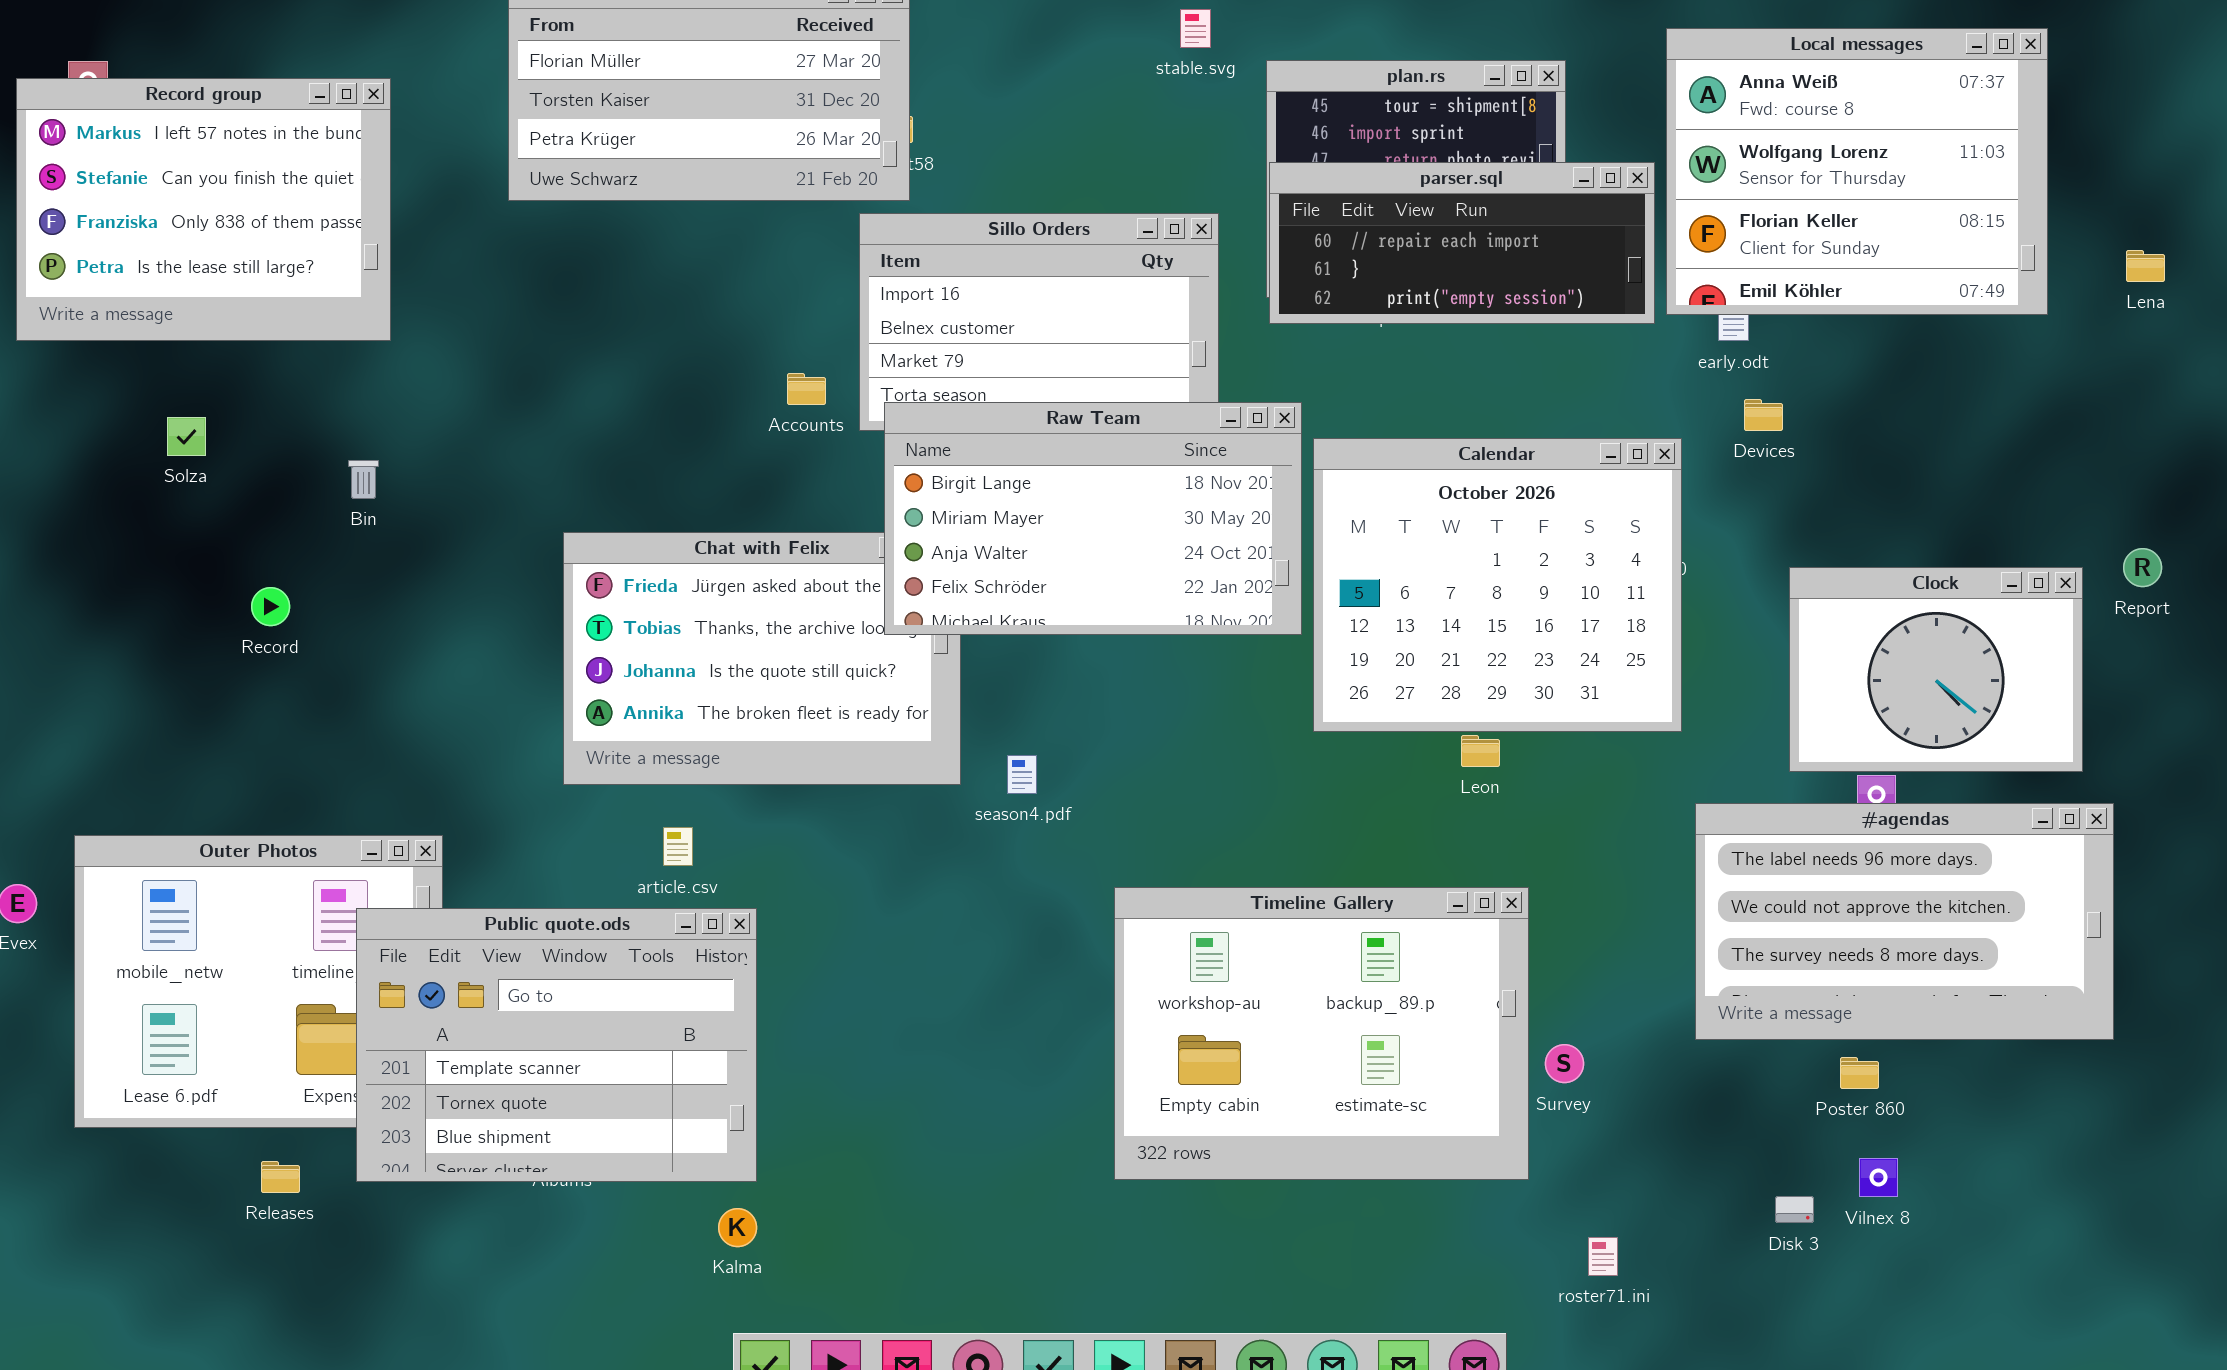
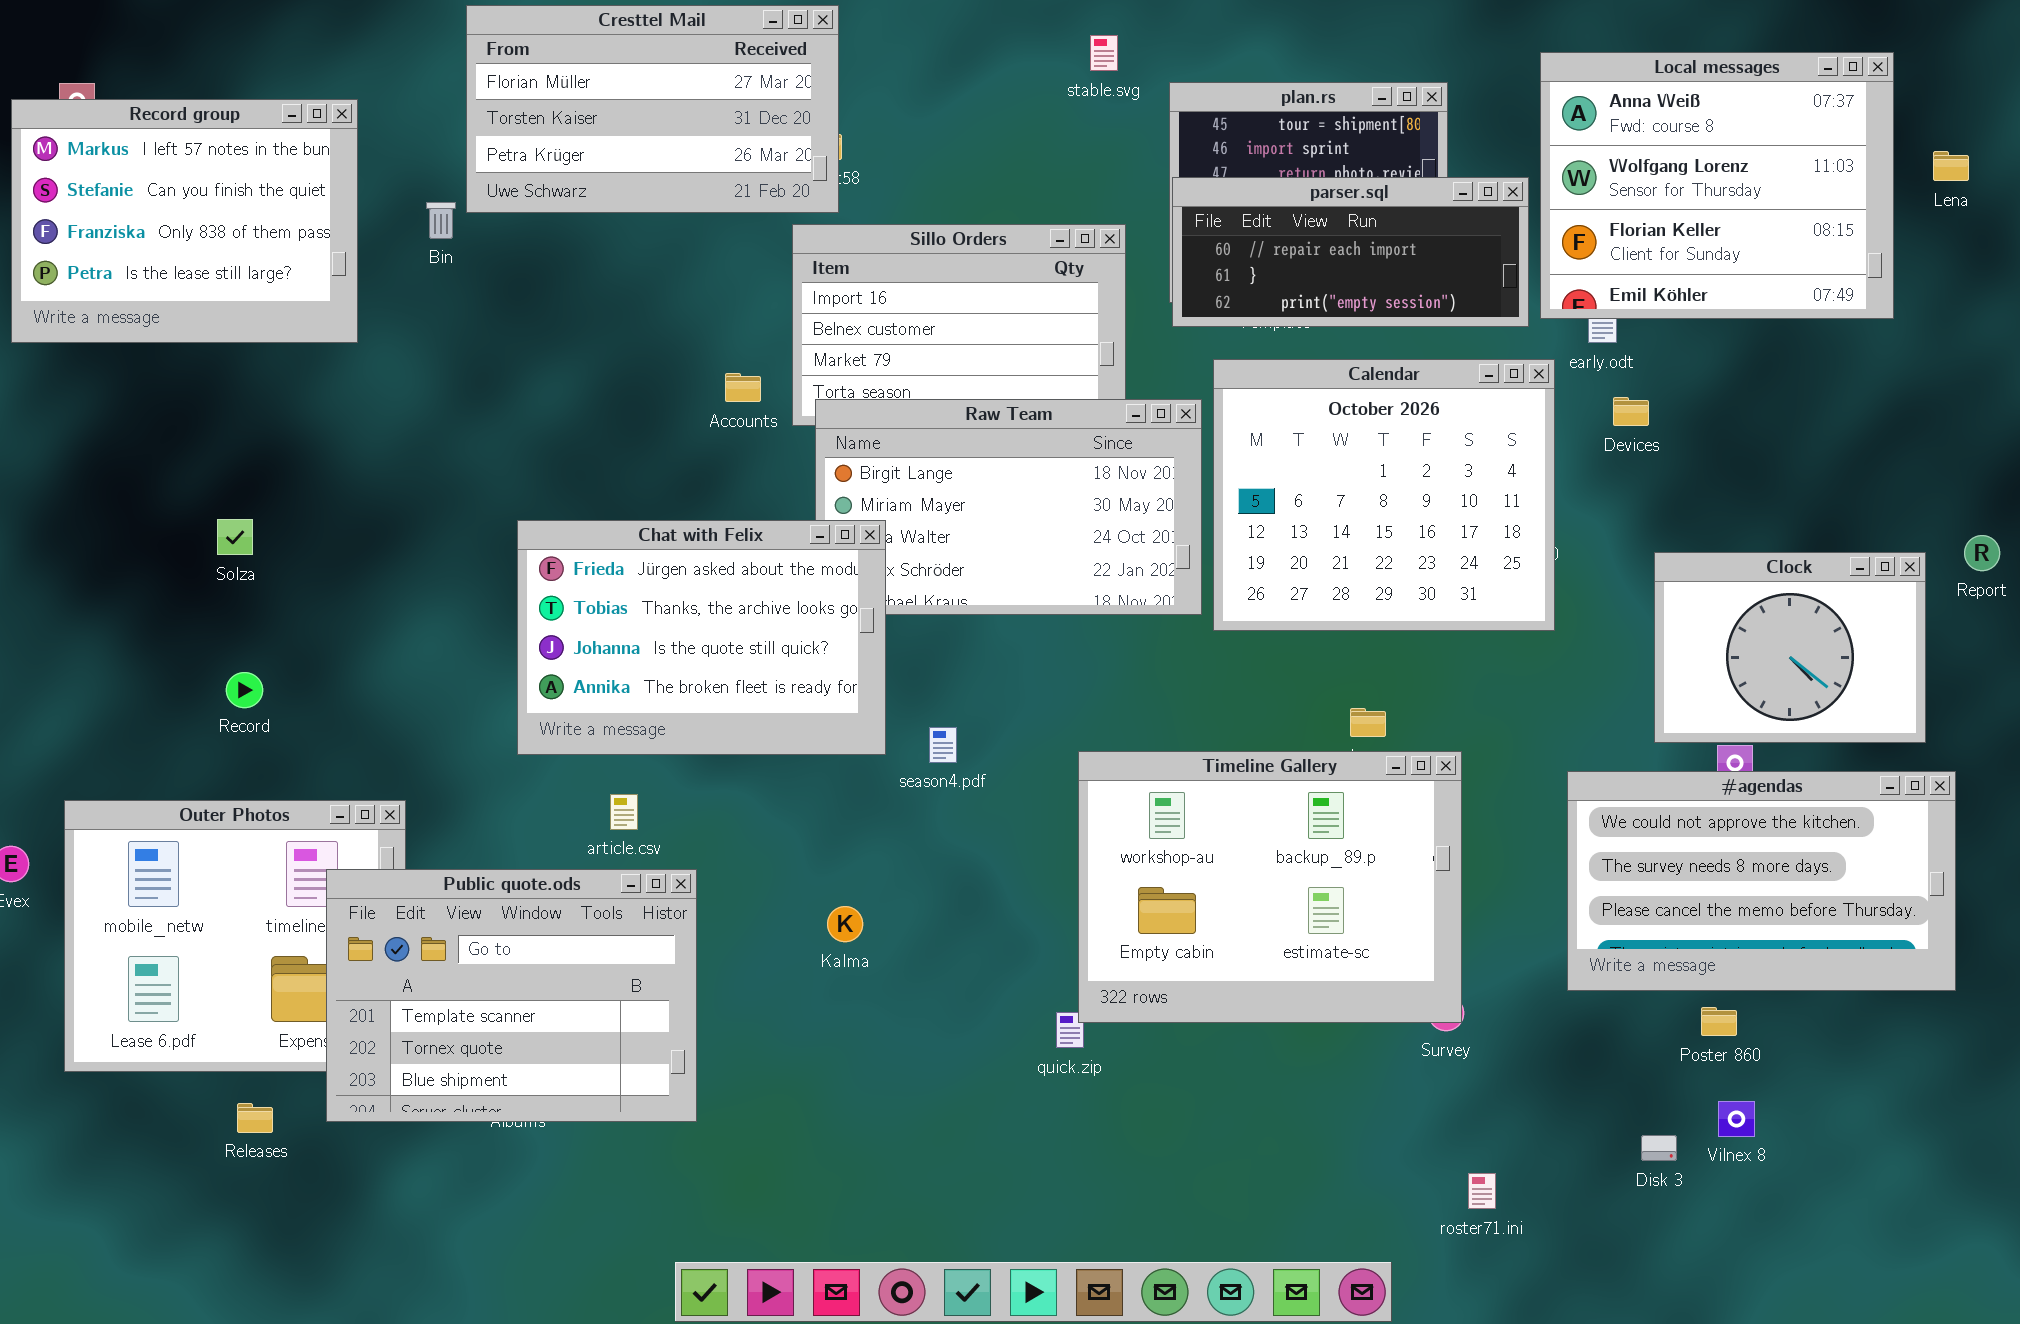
Lena: [2126,250,2165,282] -> [1933,151,1969,181], moved
Solza: [167,417,206,456] -> [217,519,253,555], moved
Calendar: [1313,438,1682,732] -> [1213,359,1555,631], moved
Bin: [348,460,379,499] -> [426,202,456,239], moved
Chat with Felix: [563,532,961,785] -> [517,520,886,755], raised
Record: [251,587,290,626] -> [226,672,263,708], moved
#agendas: [1695,803,2114,1040] -> [1567,771,1956,991], scrolled down 1 row
Timeline Gallery: [1114,887,1529,1180] -> [1078,751,1462,1023], moved
Kalma: [718,1208,757,1247] -> [827,906,863,942], moved

